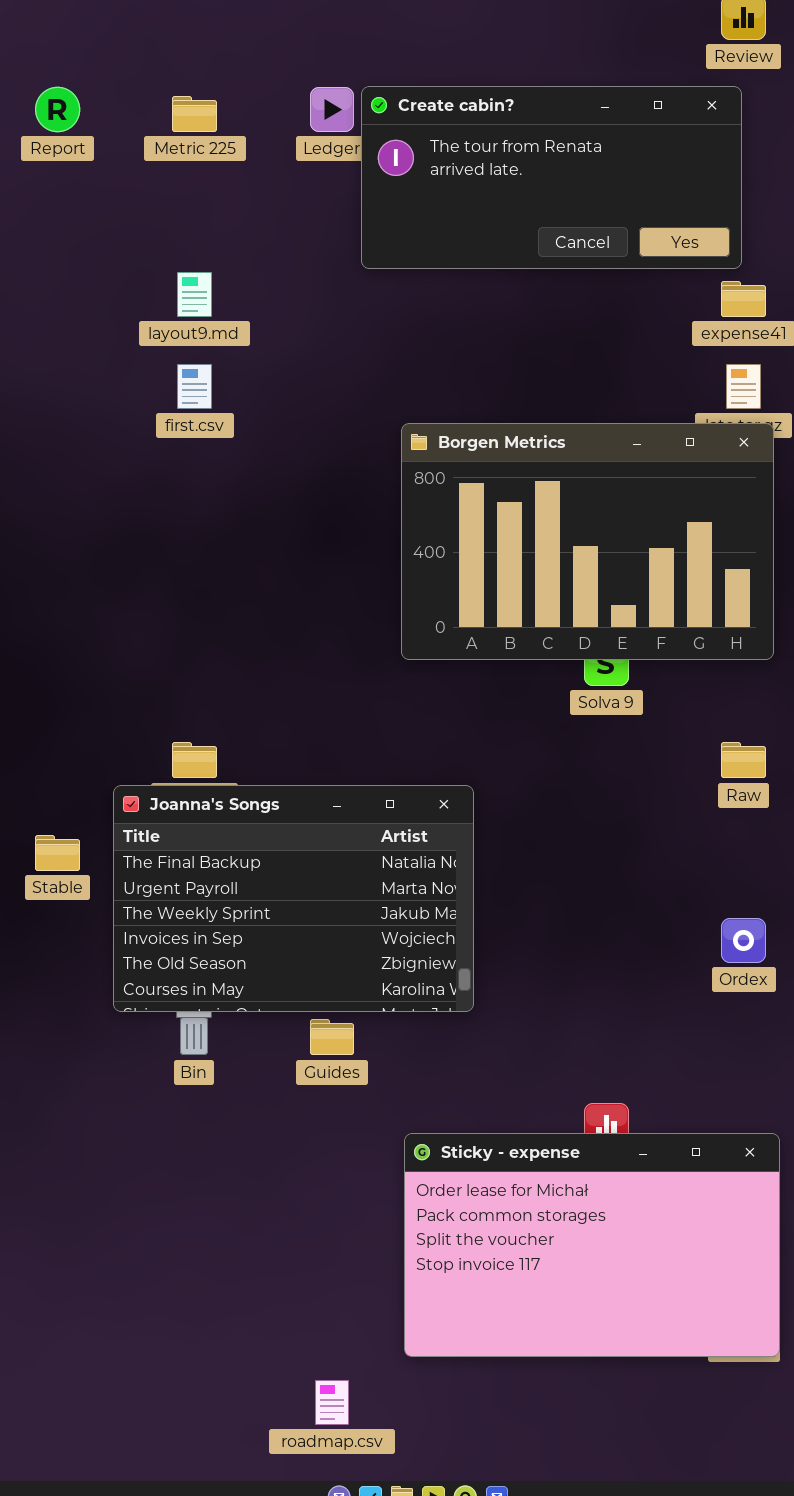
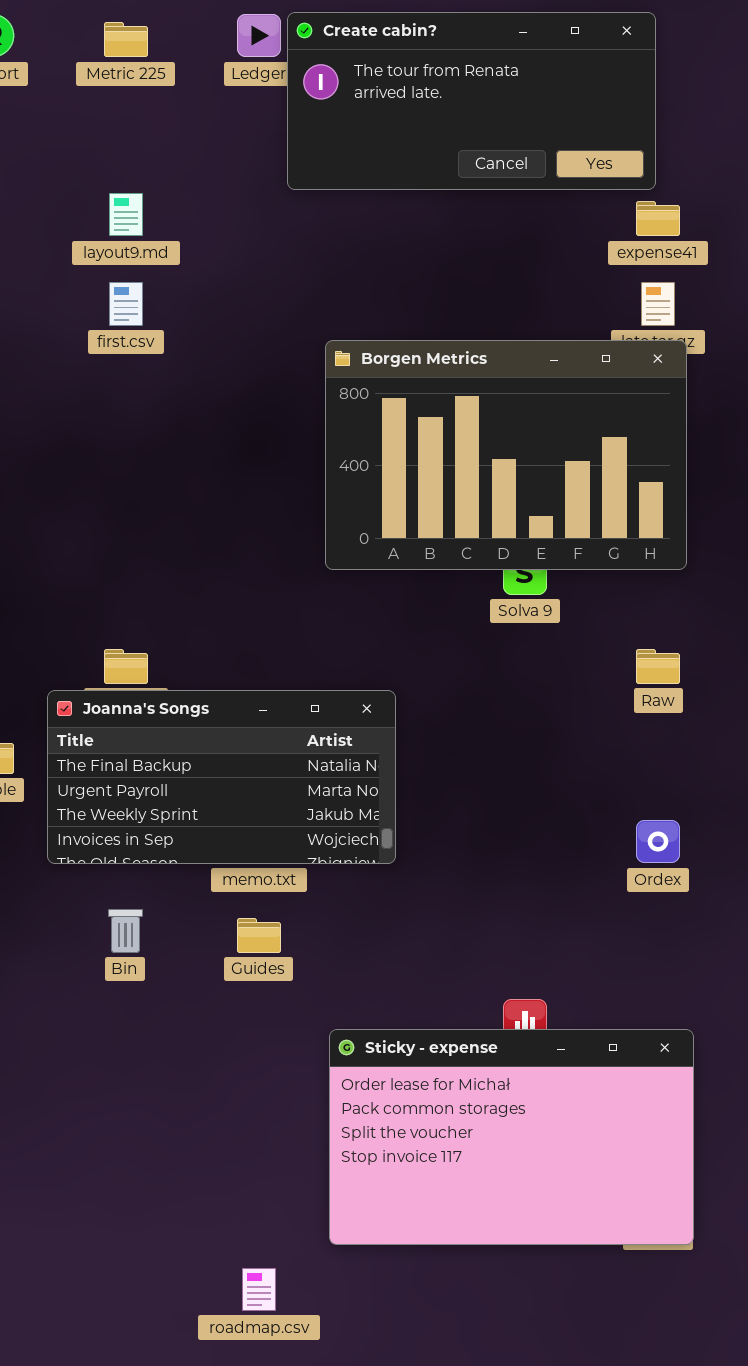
Joanna's Songs: [113,785,474,1012] -> [47,690,396,864], resized

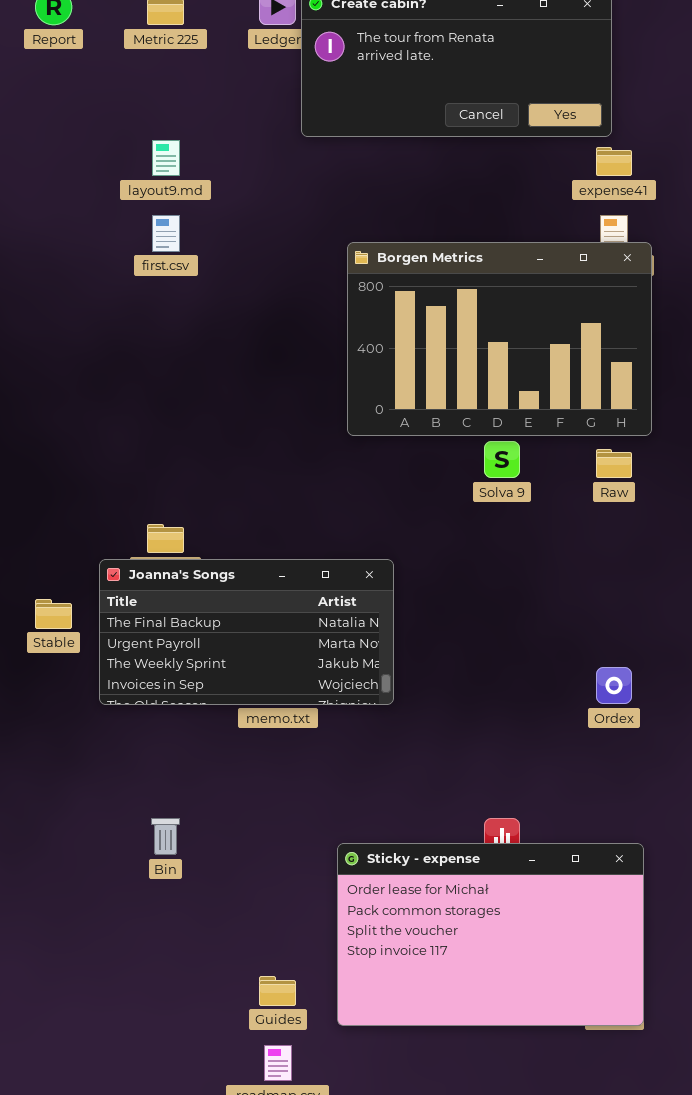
Borgen Metrics: [325,340,687,570] -> [347,242,652,436], moved
Raw: [636,649,680,684] -> [596,449,632,478], moved
Bin: [108,909,143,953] -> [151,818,180,855], moved
Guides: [237,918,281,953] -> [259,976,296,1006], moved

